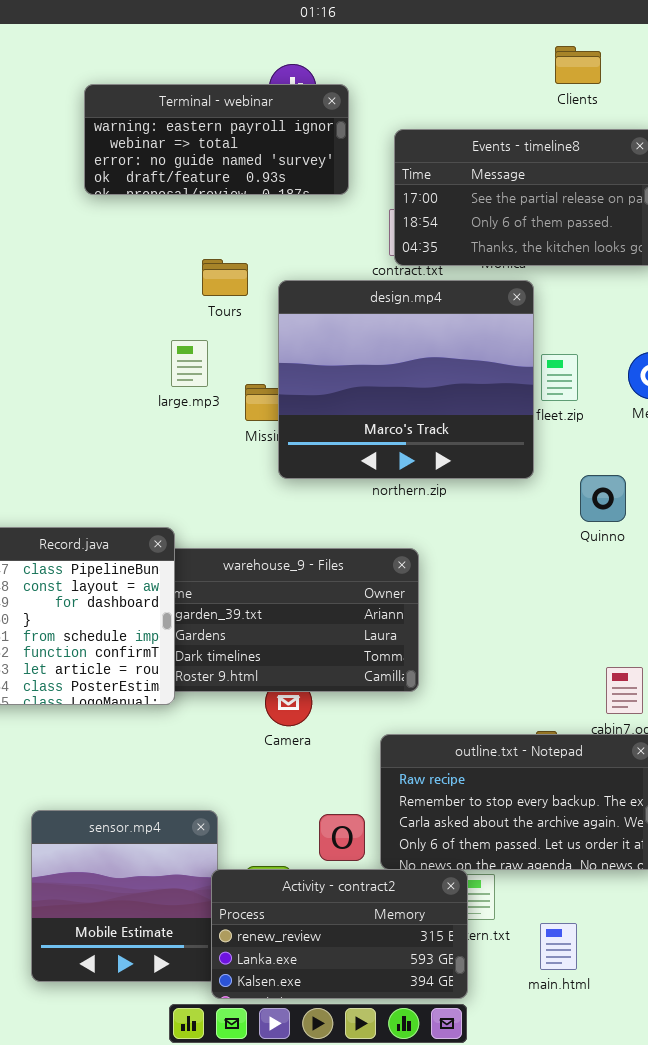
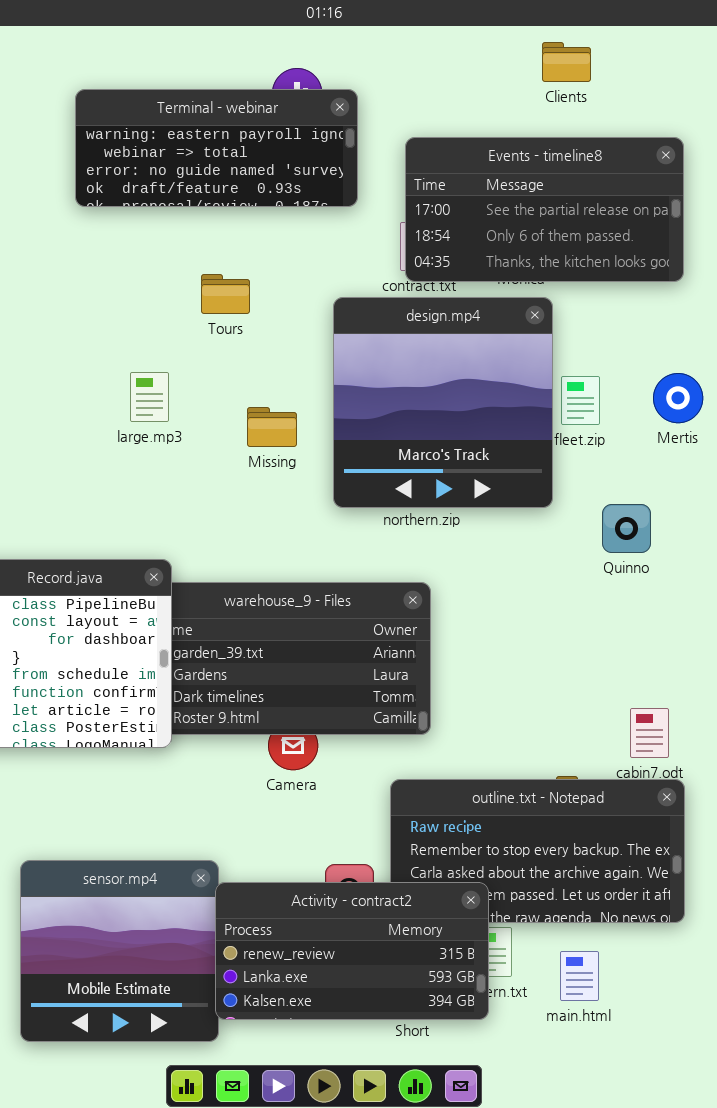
Clients: [555,46,601,84] -> [542,42,591,82], moved
design.mp4: [278,280,534,479] -> [333,297,553,508], resized
large.mp3: [171,340,208,387] -> [130,372,169,422], moved
Activity - contract2: [211,869,468,999] -> [215,882,489,1020], moved
main.html: [540,923,577,970] -> [560,951,599,1001], moved

